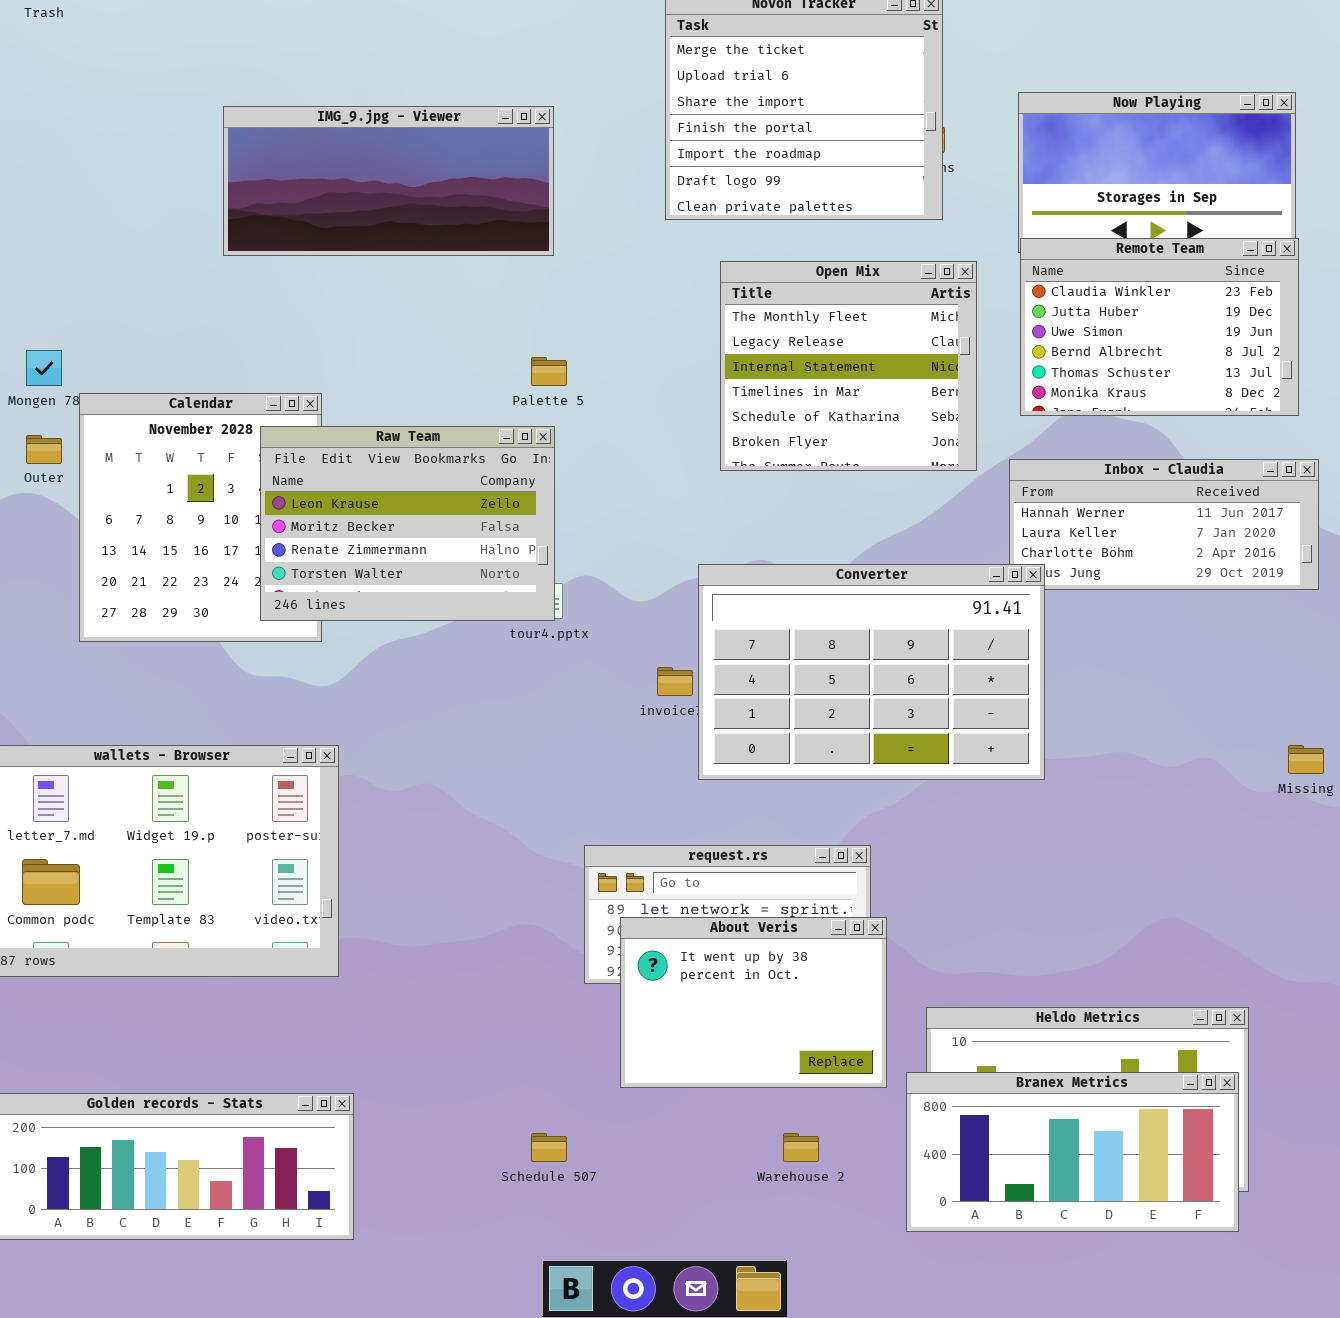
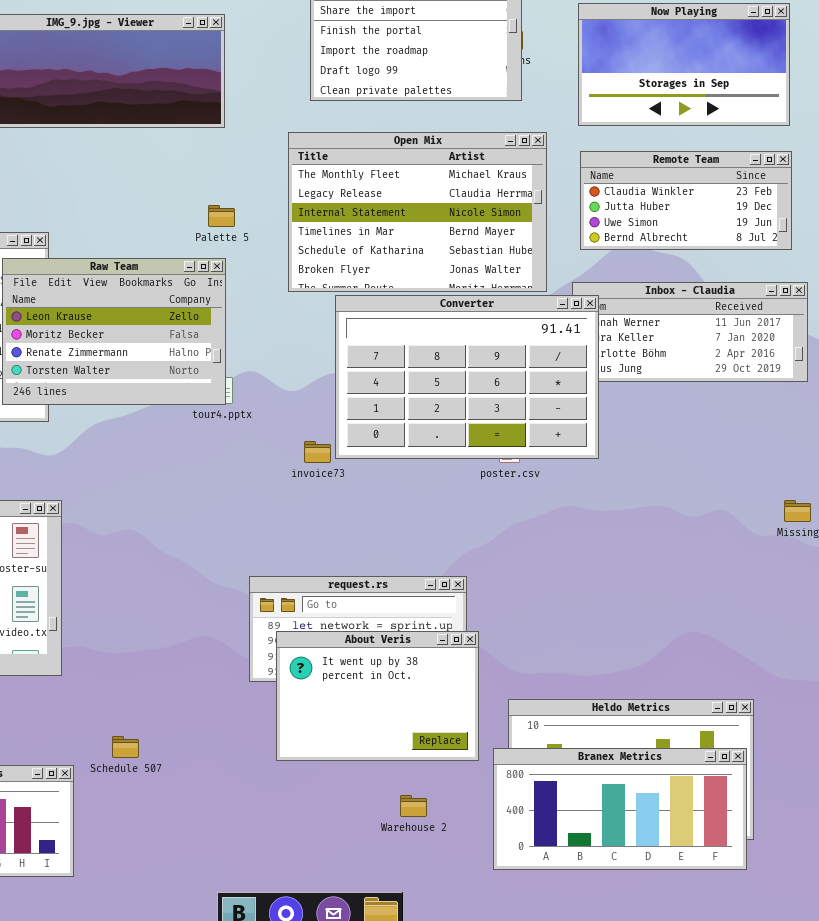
Remote Team: [1020,238,1299,416] -> [580,151,792,250], resized
Open Mix: [720,261,977,471] -> [288,132,547,292], resized
Converter: [698,564,1045,780] -> [335,295,599,459], moved
Schedule 507: [531,1133,567,1162] -> [112,736,139,758], moved

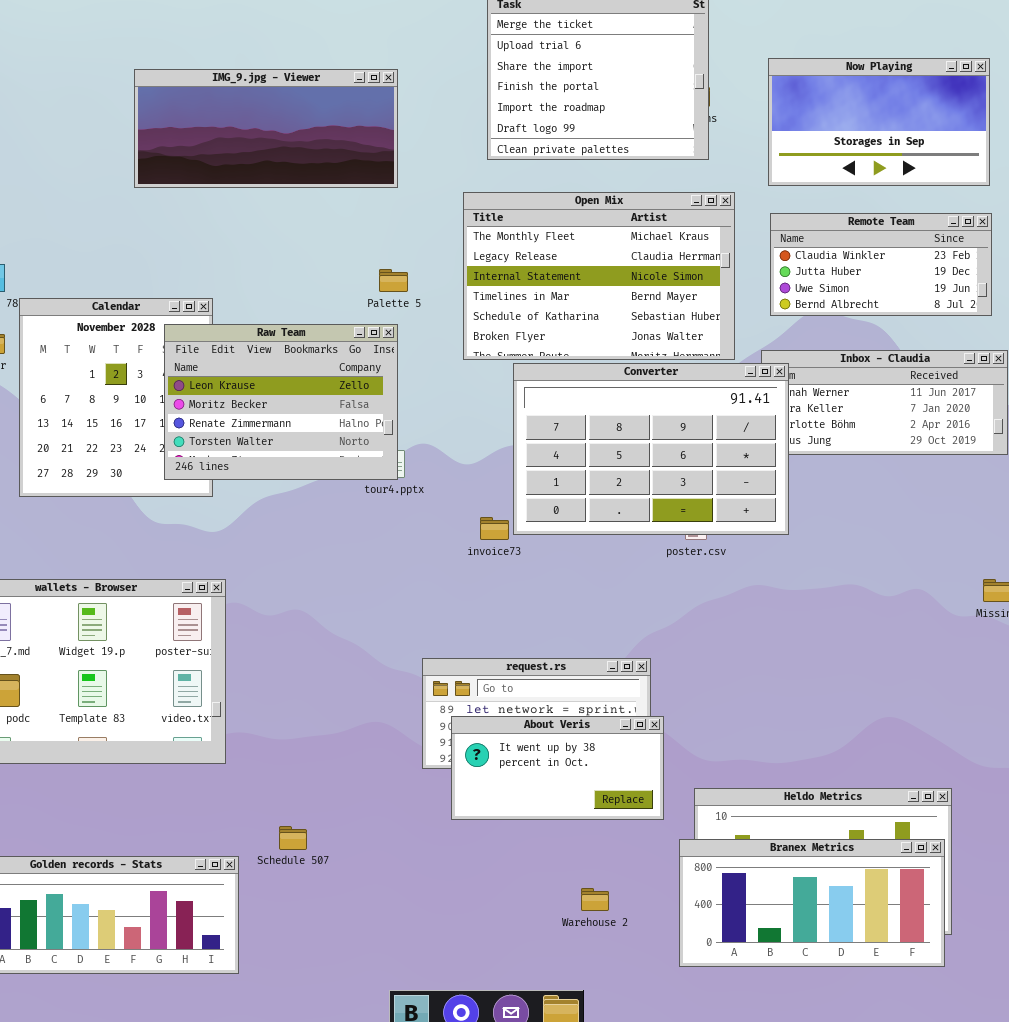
About Veris: [276,631,479,761] -> [451,716,664,820], resized

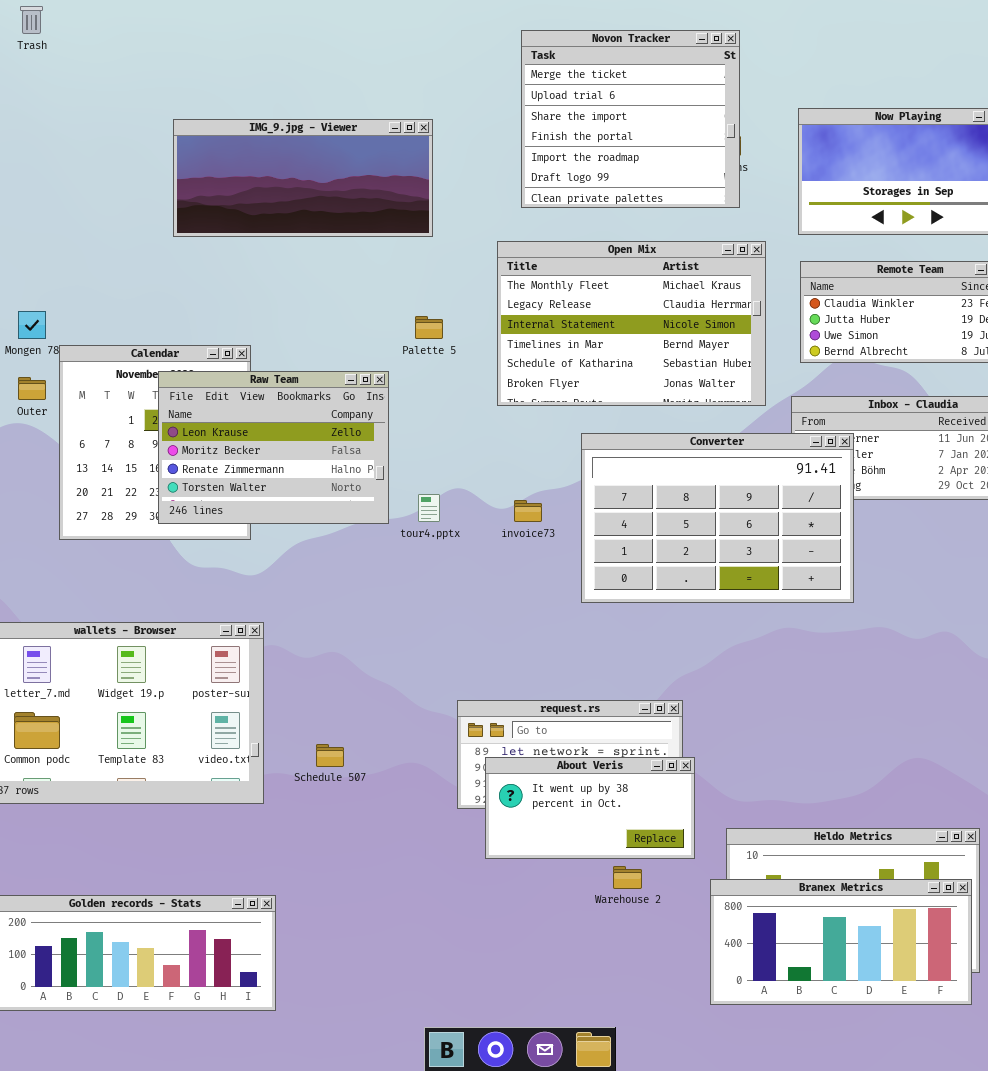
Raw Team: [164,324,398,480] -> [158,371,389,524], moved
Converter: [513,363,789,535] -> [581,433,854,603], moved
invoice73: [480,517,509,540] -> [514,500,542,522], moved
Schedule 507: [279,826,307,850] -> [316,744,344,767], moved
Warehouse 2: [581,888,609,911] -> [613,866,642,889], moved

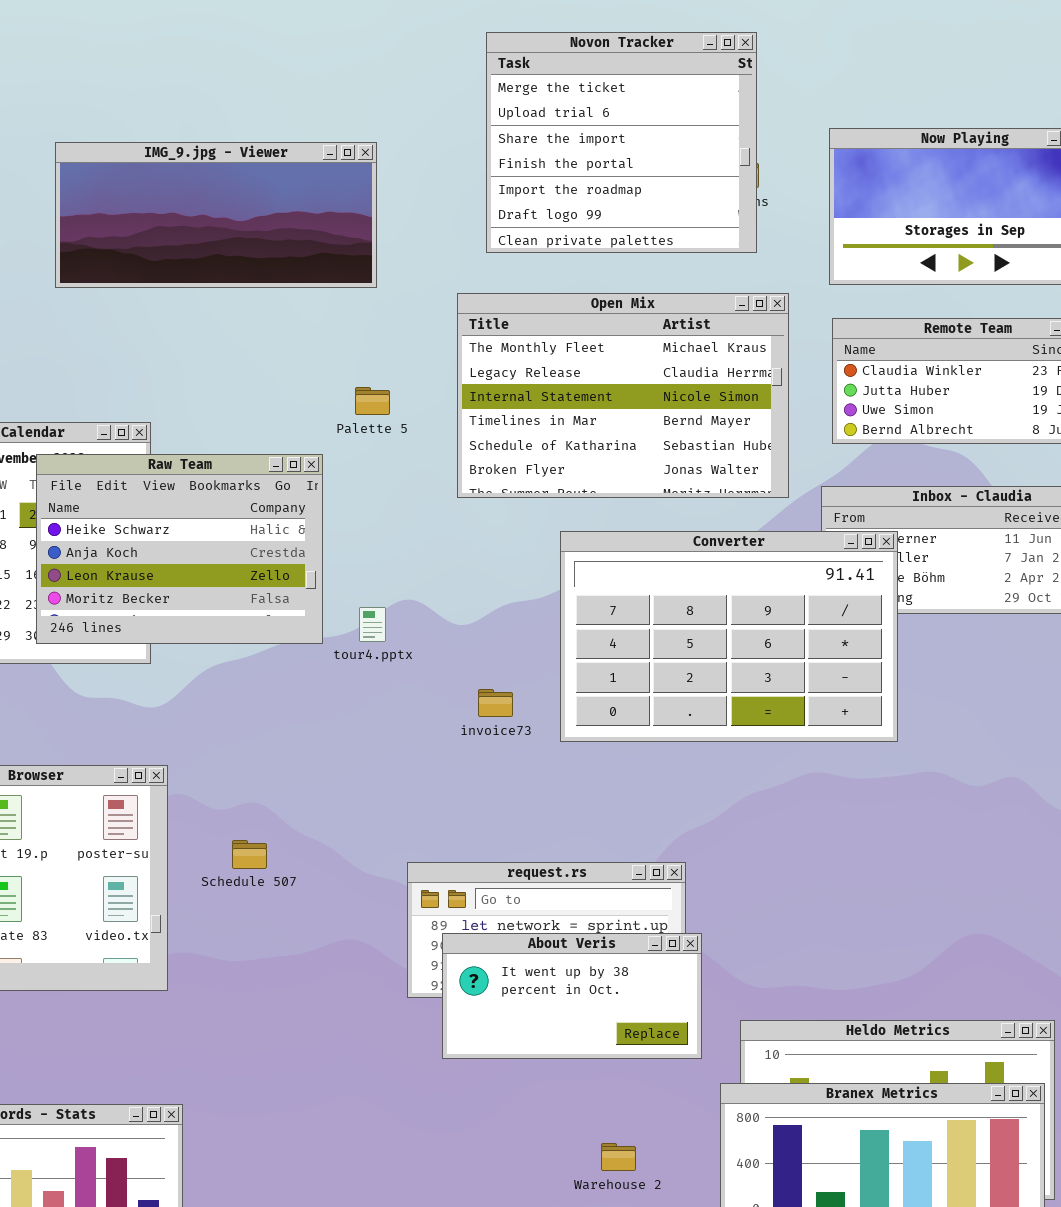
Raw Team: [158,371,389,524] -> [36,454,323,644], scrolled up 2 rows
invoice73: [514,500,542,522] -> [478,689,513,717], moved
Schedule 507: [316,744,344,767] -> [232,840,267,869], moved
Warehouse 2: [613,866,642,889] -> [601,1143,636,1171], moved

